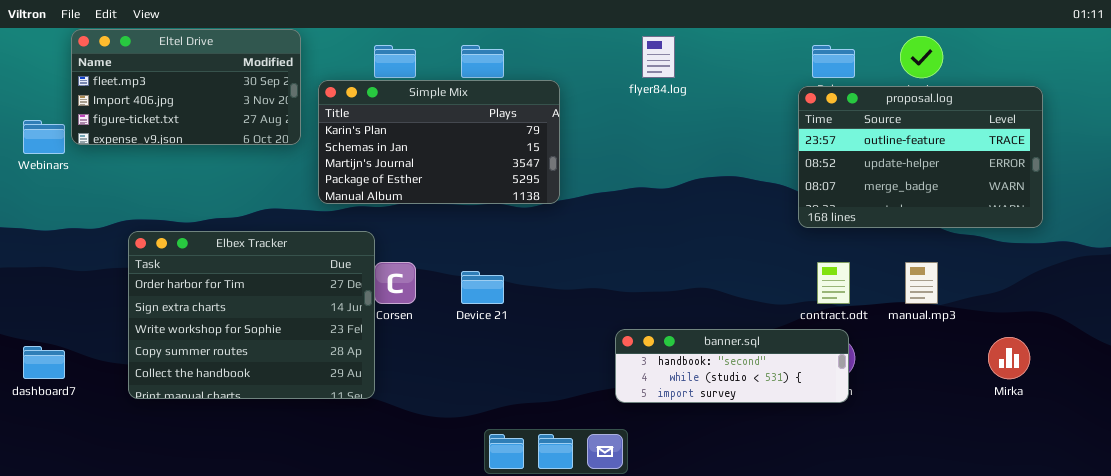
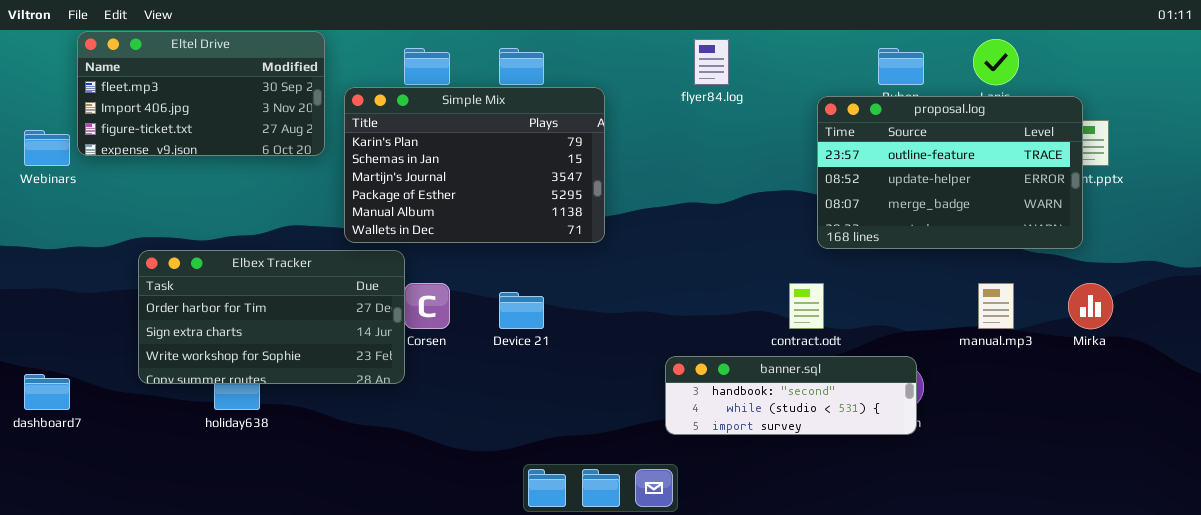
Simple Mix: [318,80,560,204] -> [344,87,605,243], resized
proposal.log: [798,86,1043,228] -> [817,96,1083,249], moved
Elbex Tracker: [128,231,375,399] -> [138,250,405,384], resized
contract.odt: [817,262,850,304] -> [789,283,824,329], moved
Mirka: [988,337,1030,379] -> [1068,283,1113,329], moved

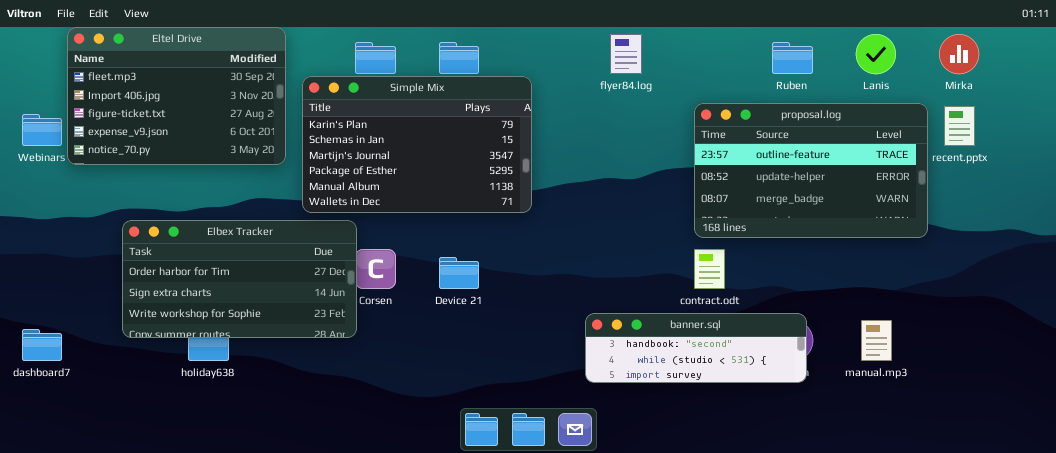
Eltel Drive: [77,31,325,156] -> [67,27,286,165], resized
proposal.log: [817,96,1083,249] -> [694,103,928,238], moved
manual.mp3: [978,283,1014,329] -> [861,320,892,361], moved
Mirka: [1068,283,1113,329] -> [939,34,979,74], moved

